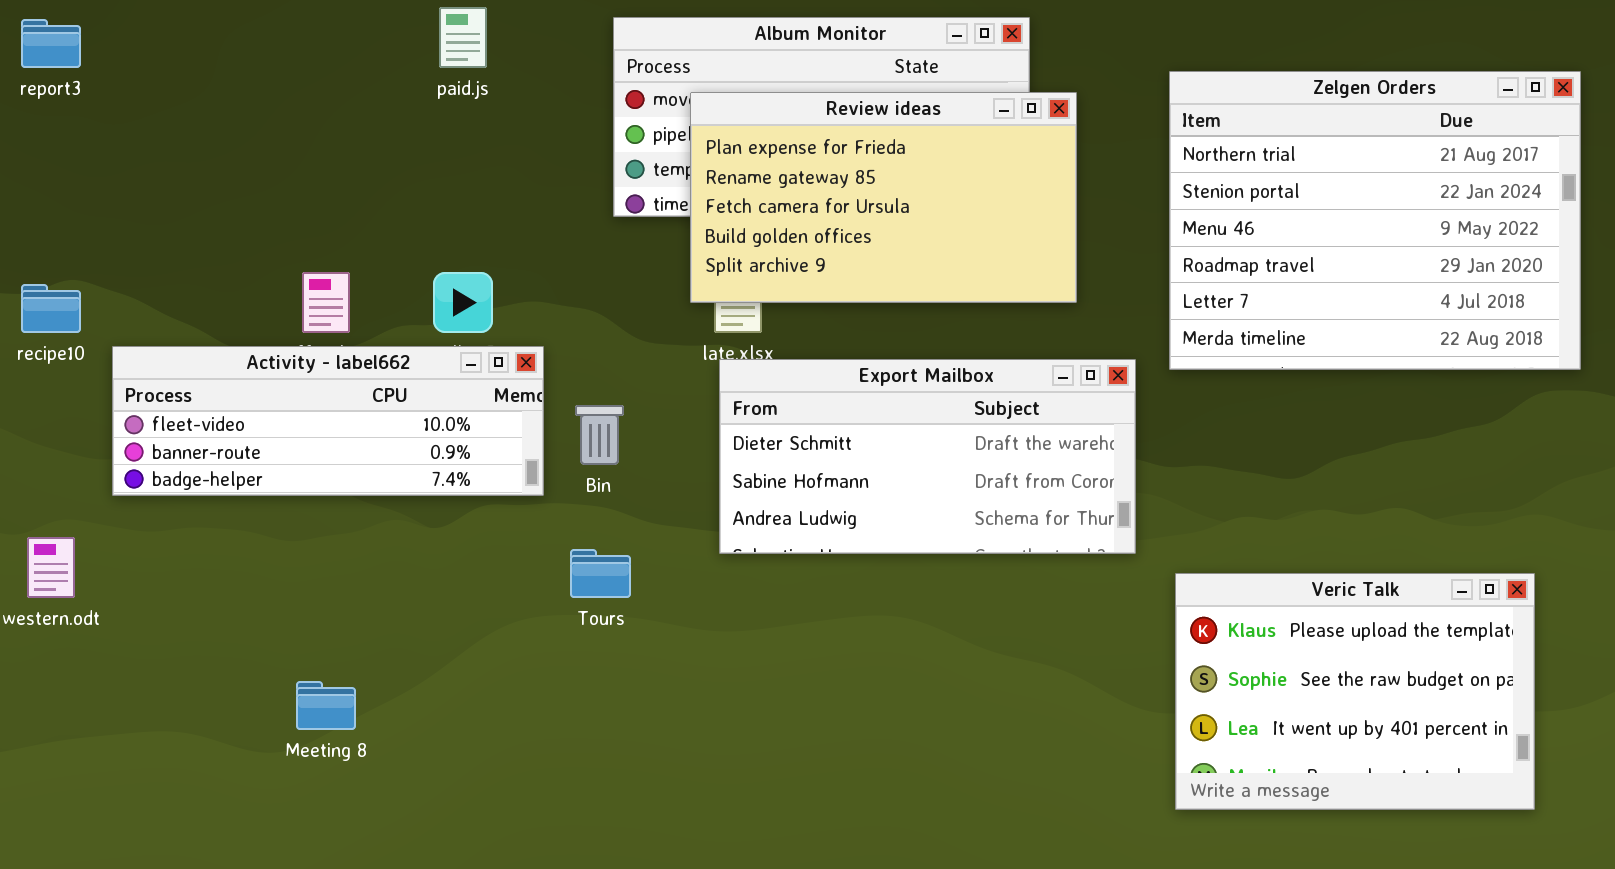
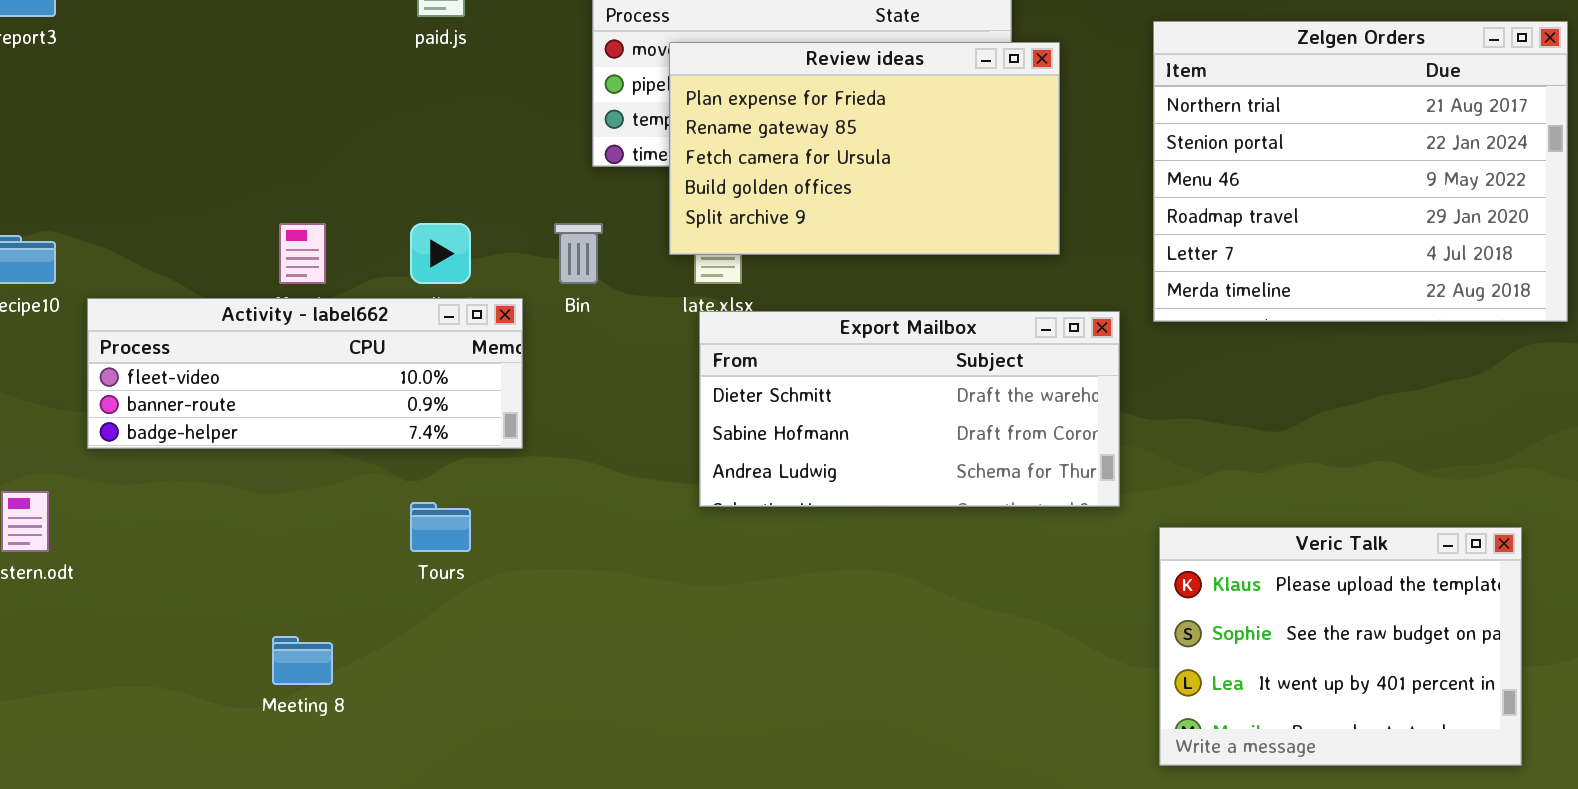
Bin: [575,405,624,465] -> [554,223,603,284], moved
Tours: [570,549,631,598] -> [410,502,471,552], moved

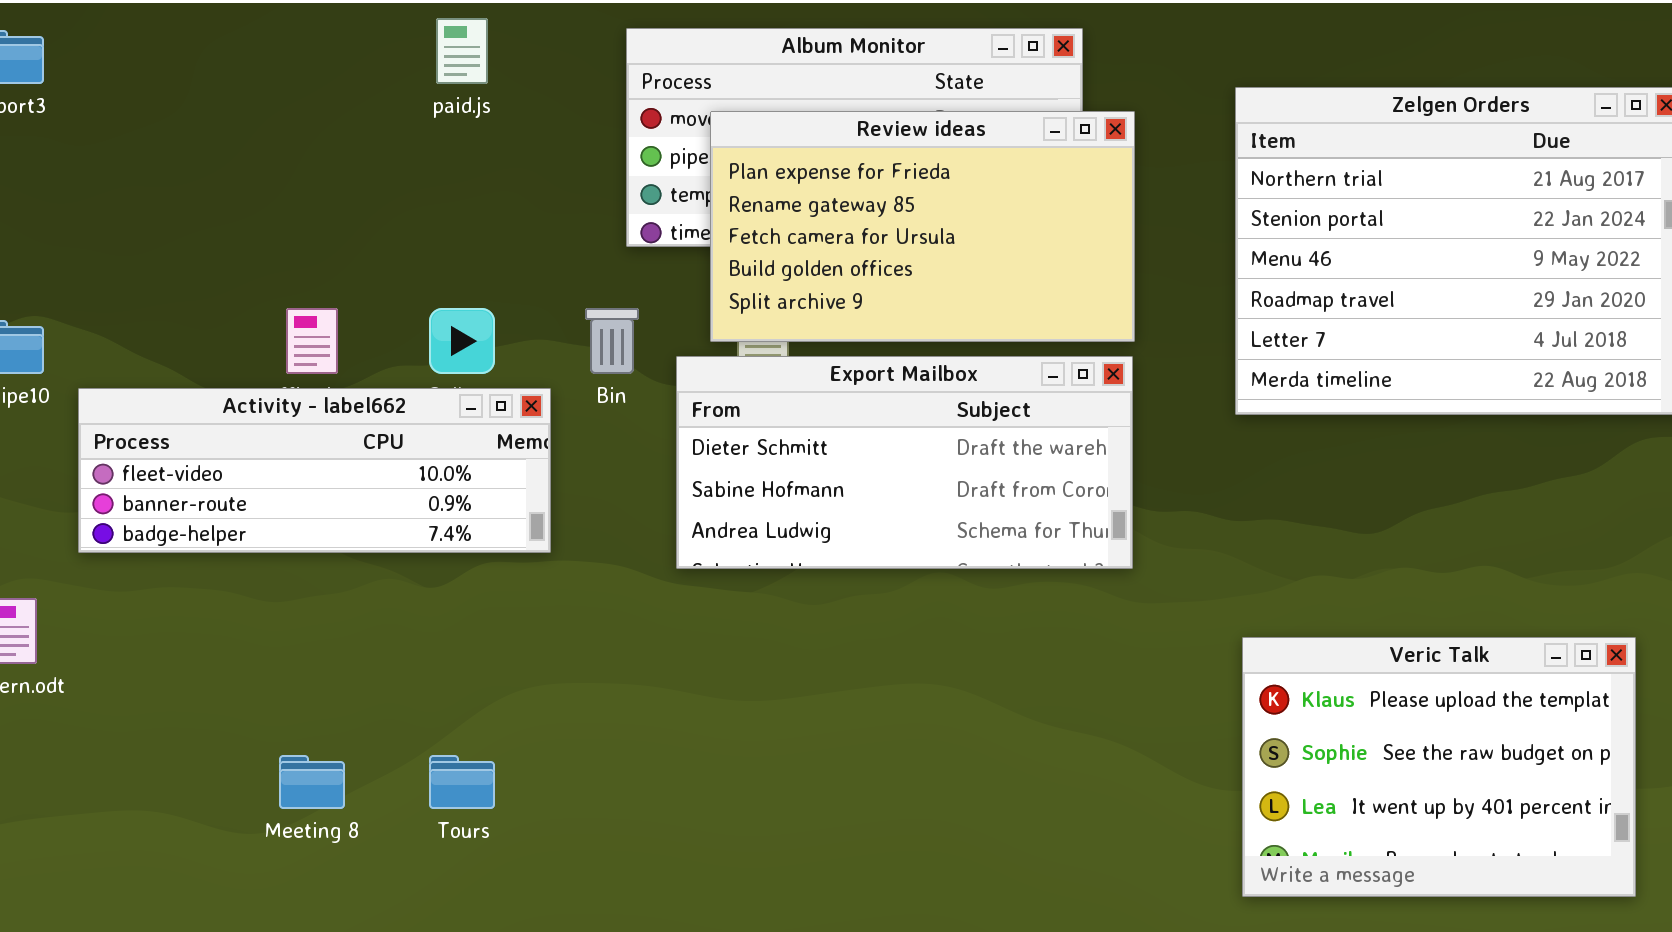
Export Mailbox: [699,311,1120,507] -> [676,356,1133,569], moved
Tours: [410,502,471,552] -> [429,755,495,809], moved

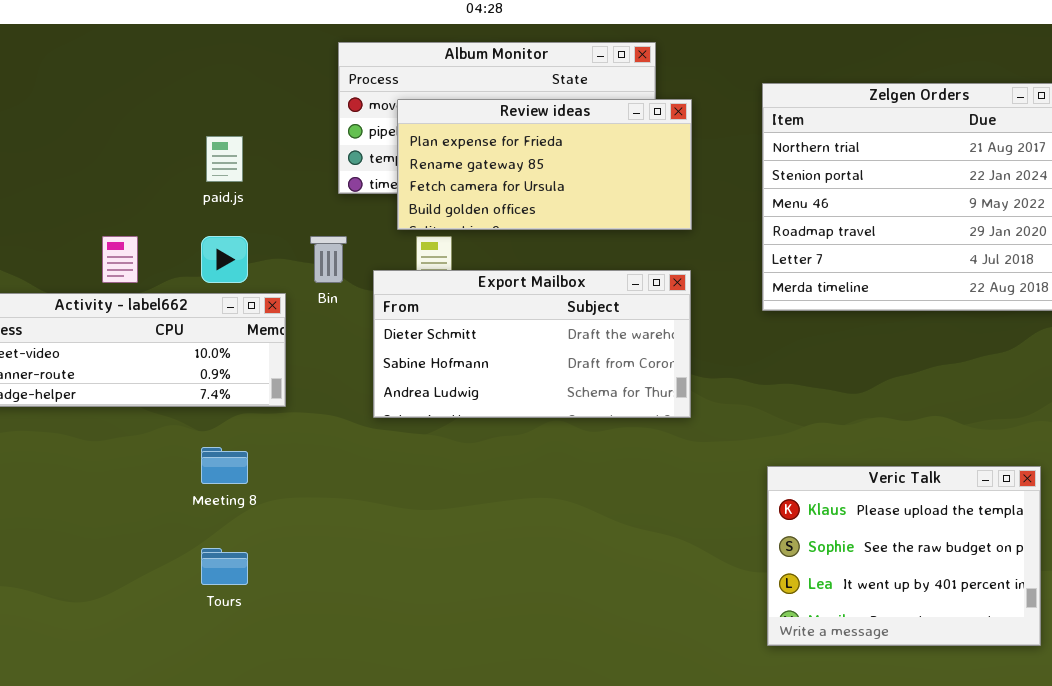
paid.js: [436,18,488,84] -> [206,136,243,182], moved
Review ideas: [710,111,1135,342] -> [397,99,692,230], resized
Meeting 8: [279,755,345,809] -> [201,447,248,484], moved

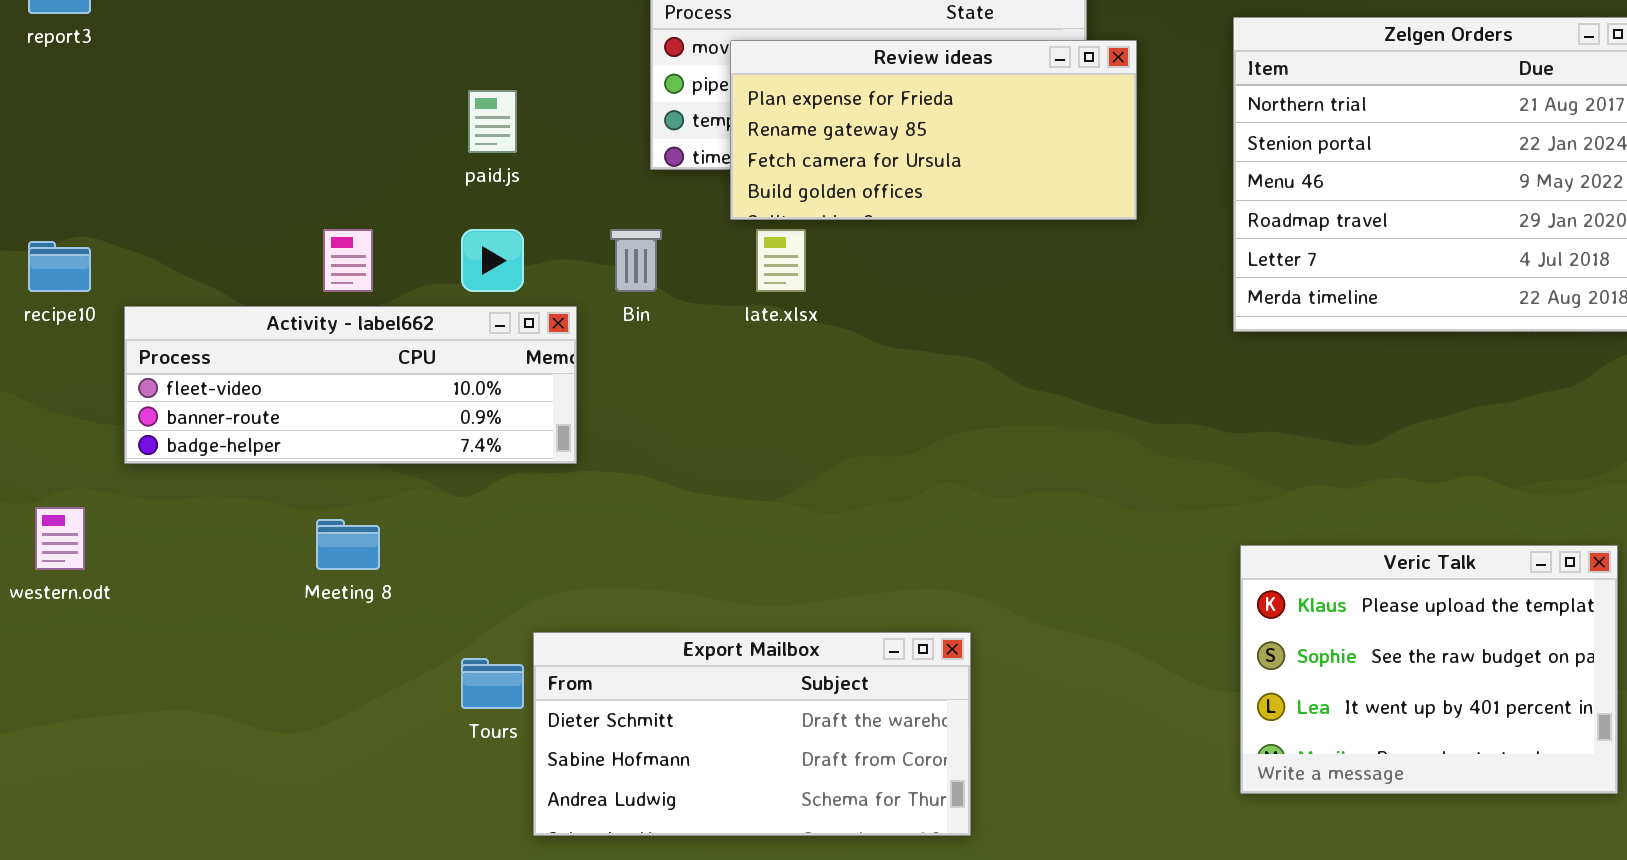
Export Mailbox: [373,270,691,418] -> [533,632,971,836], moved
Meeting 8: [201,447,248,484] -> [316,519,380,570], moved

